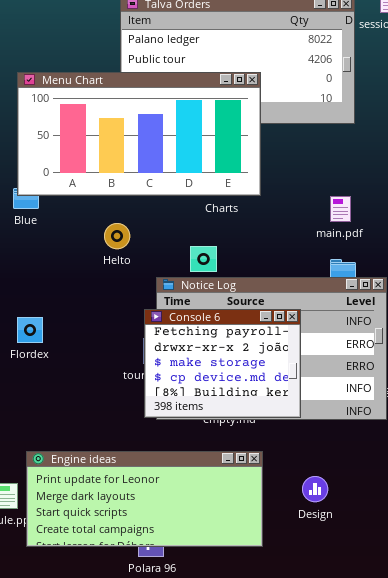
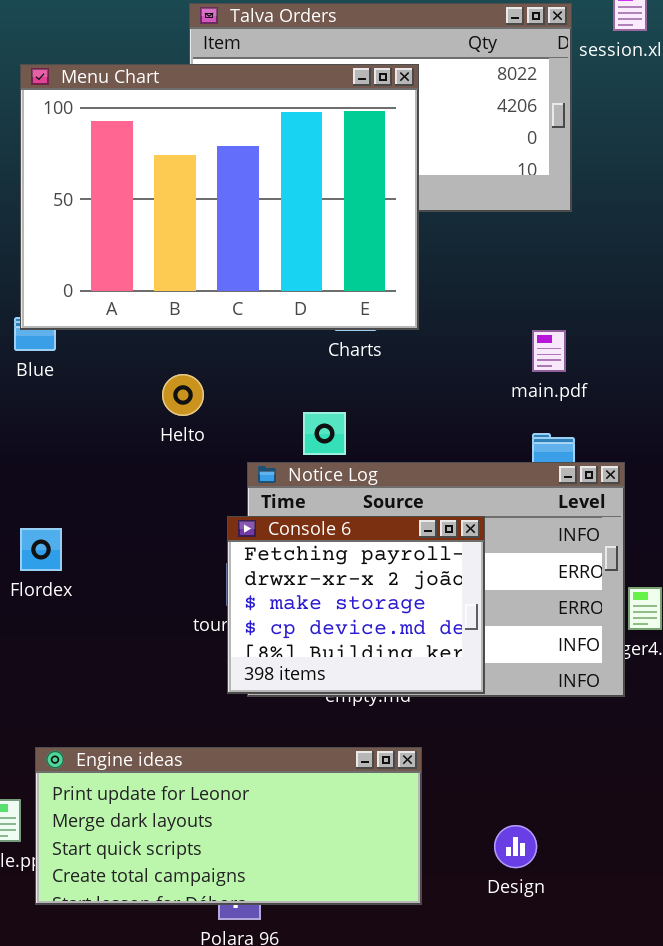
Menu Chart: [17,72,261,196] -> [20,64,419,330], resized
Design: [302,476,328,502] -> [494,825,537,868], moved

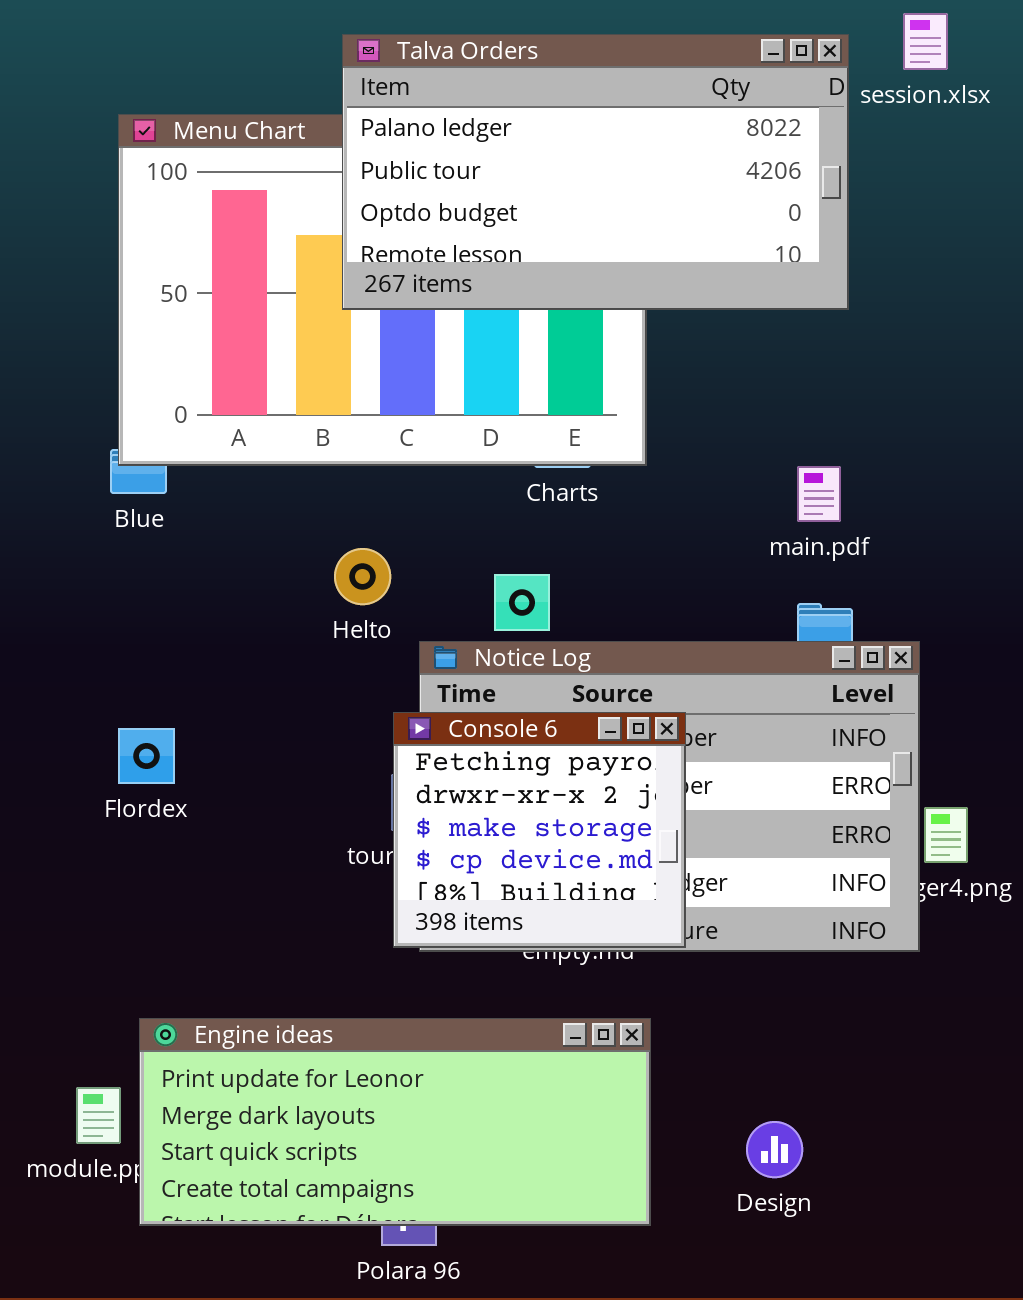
Talva Orders: [189,3,572,212] -> [342,34,849,310], raised
Helto: [162,374,204,416] -> [334,548,391,605], moved
Console 6: [227,516,485,694] -> [393,712,686,948], resized

